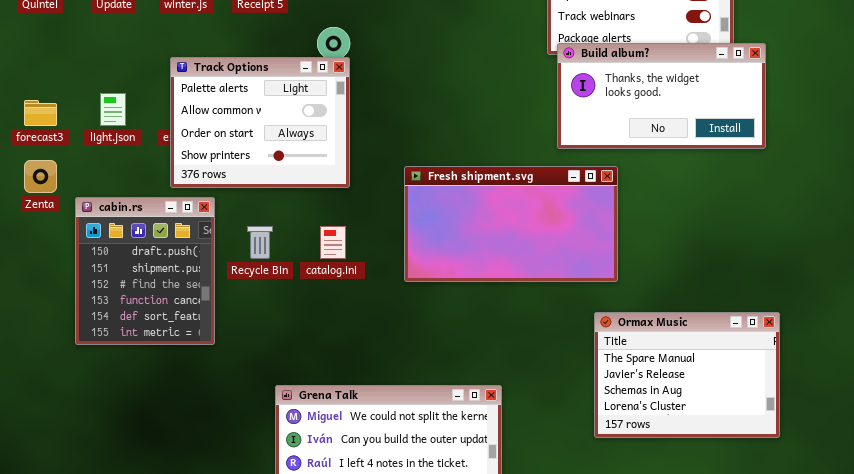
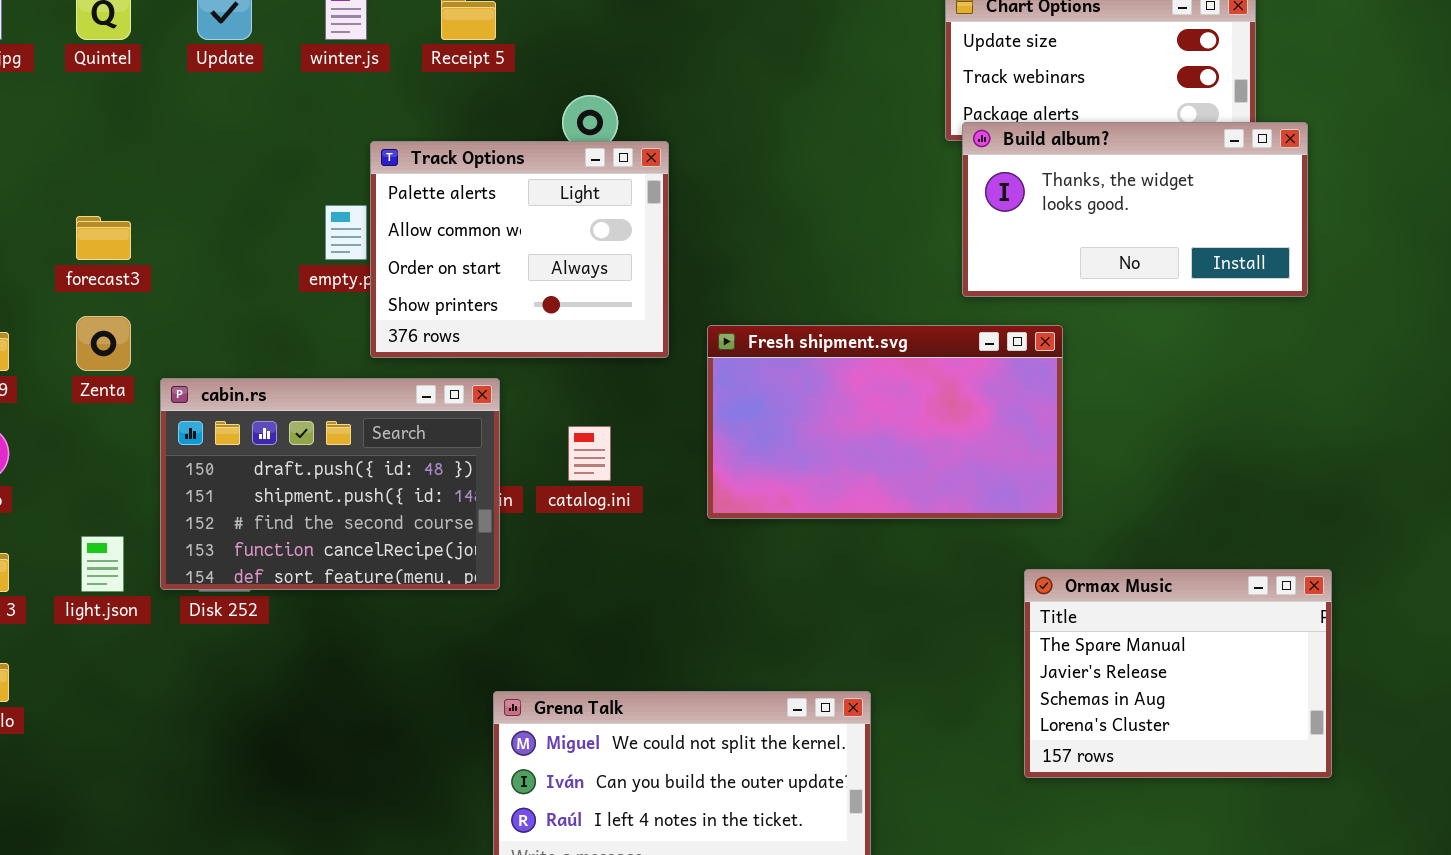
Track Options: [170,57,350,188] -> [370,141,669,358], moved
light.json: [100,93,126,126] -> [81,536,124,592], moved
cabin.rs: [75,197,215,345] -> [160,378,500,590], resized

